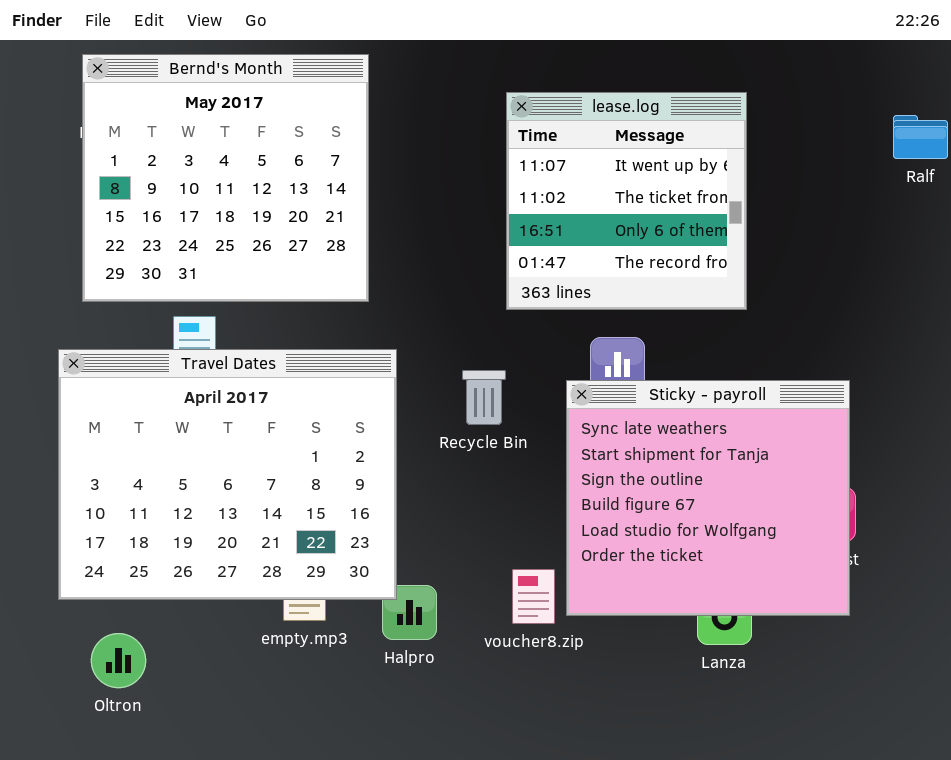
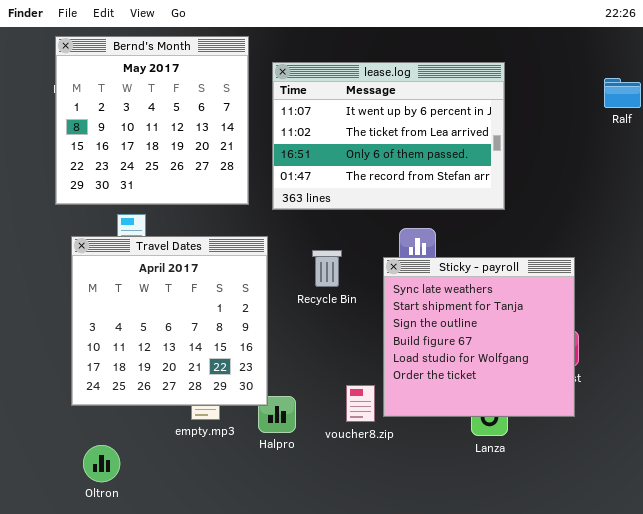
lease.log: [506,92,747,310] -> [272,62,505,210], resized
Travel Dates: [58,349,397,600] -> [71,236,268,406], resized
Oltron: [91,633,146,688] -> [83,445,120,482], moved

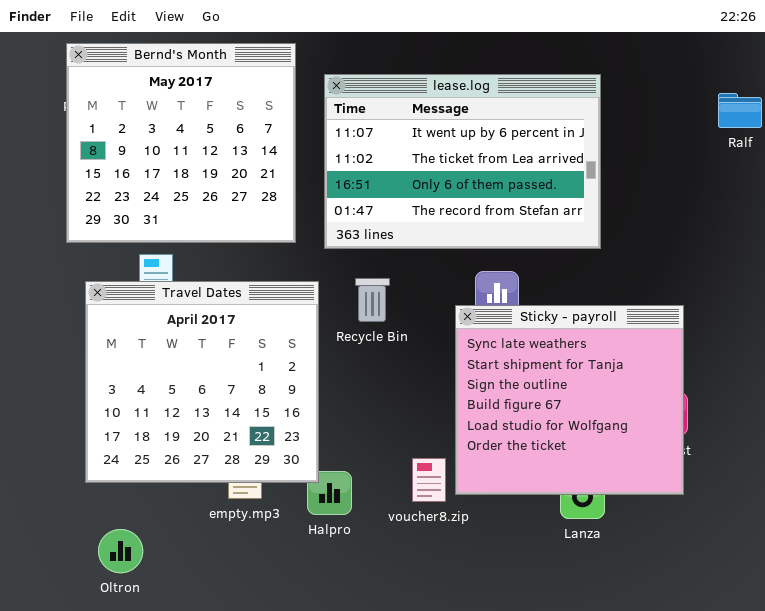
Recycle Bin: [312,250,342,287] -> [355,278,390,322], moved

